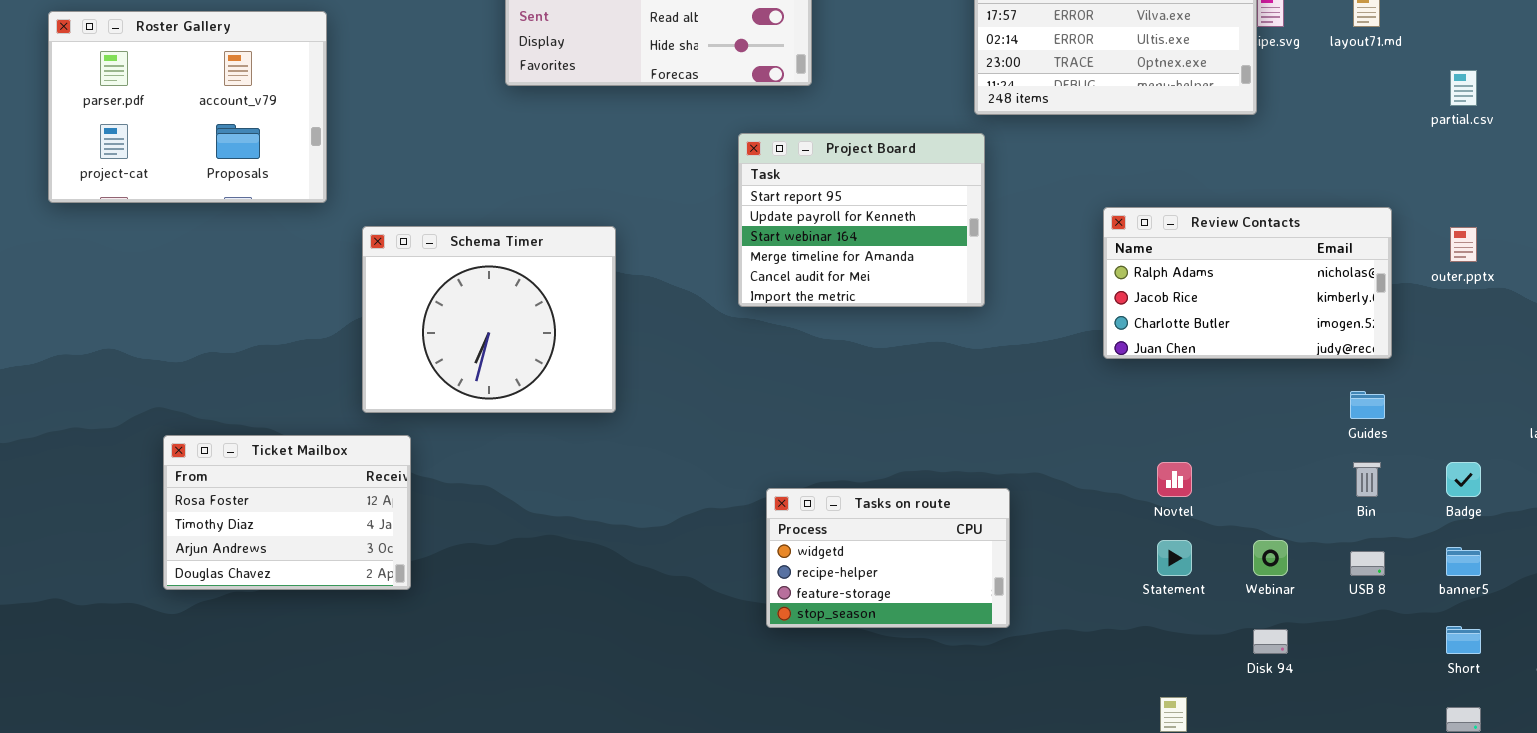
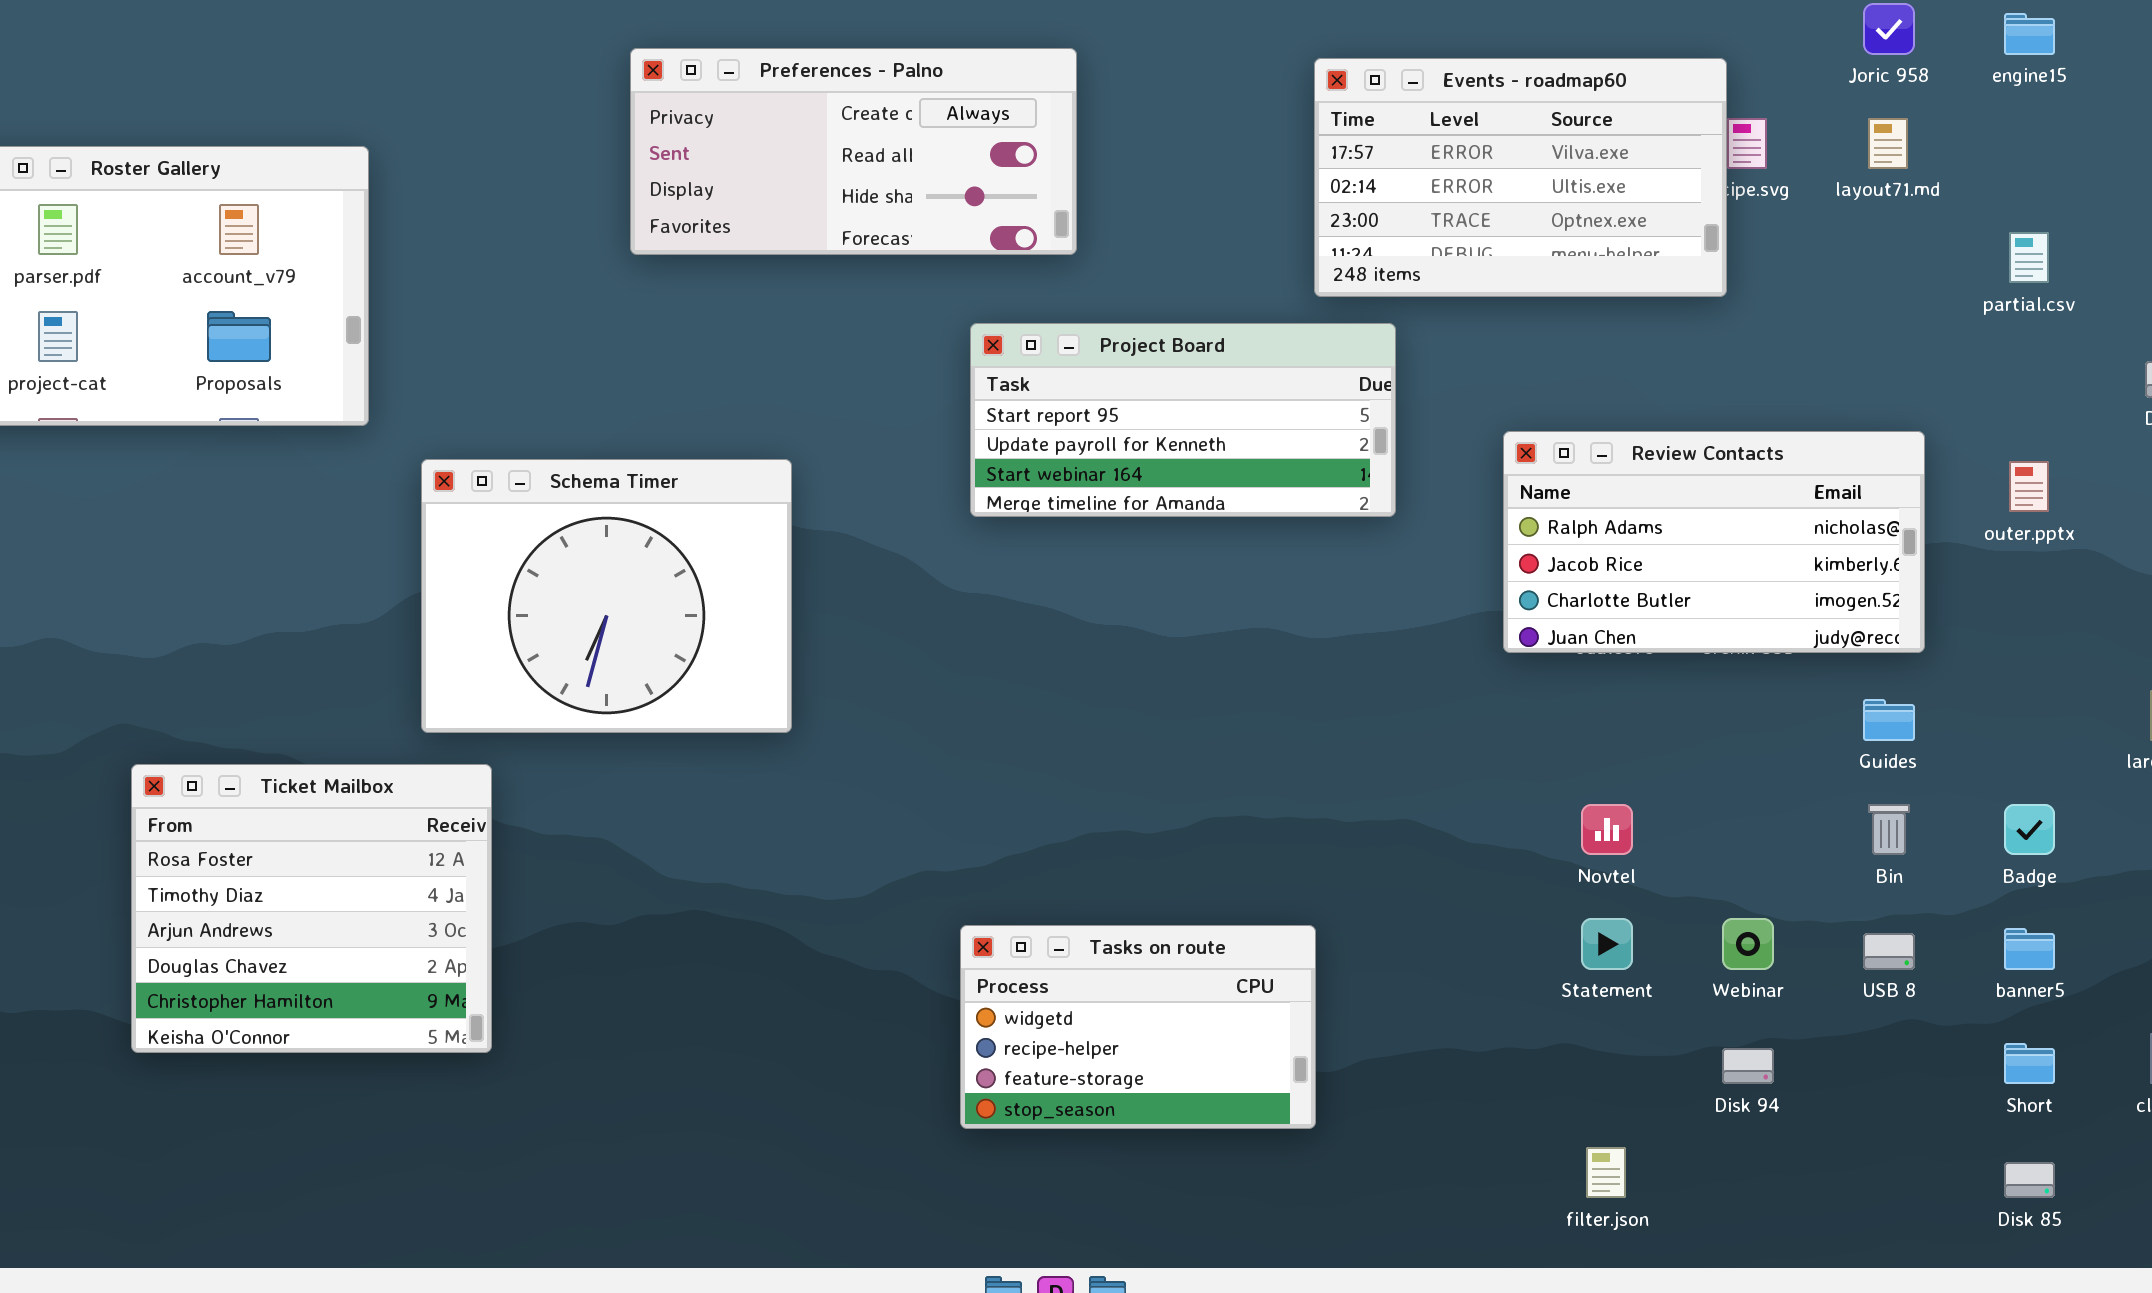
Project Board: [738,133,985,307] -> [970,323,1396,517], resized
Ticket Mailbox: [163,435,411,590] -> [131,764,492,1053], resized
Tasks on route: [766,488,1010,628] -> [960,925,1316,1129], moved

